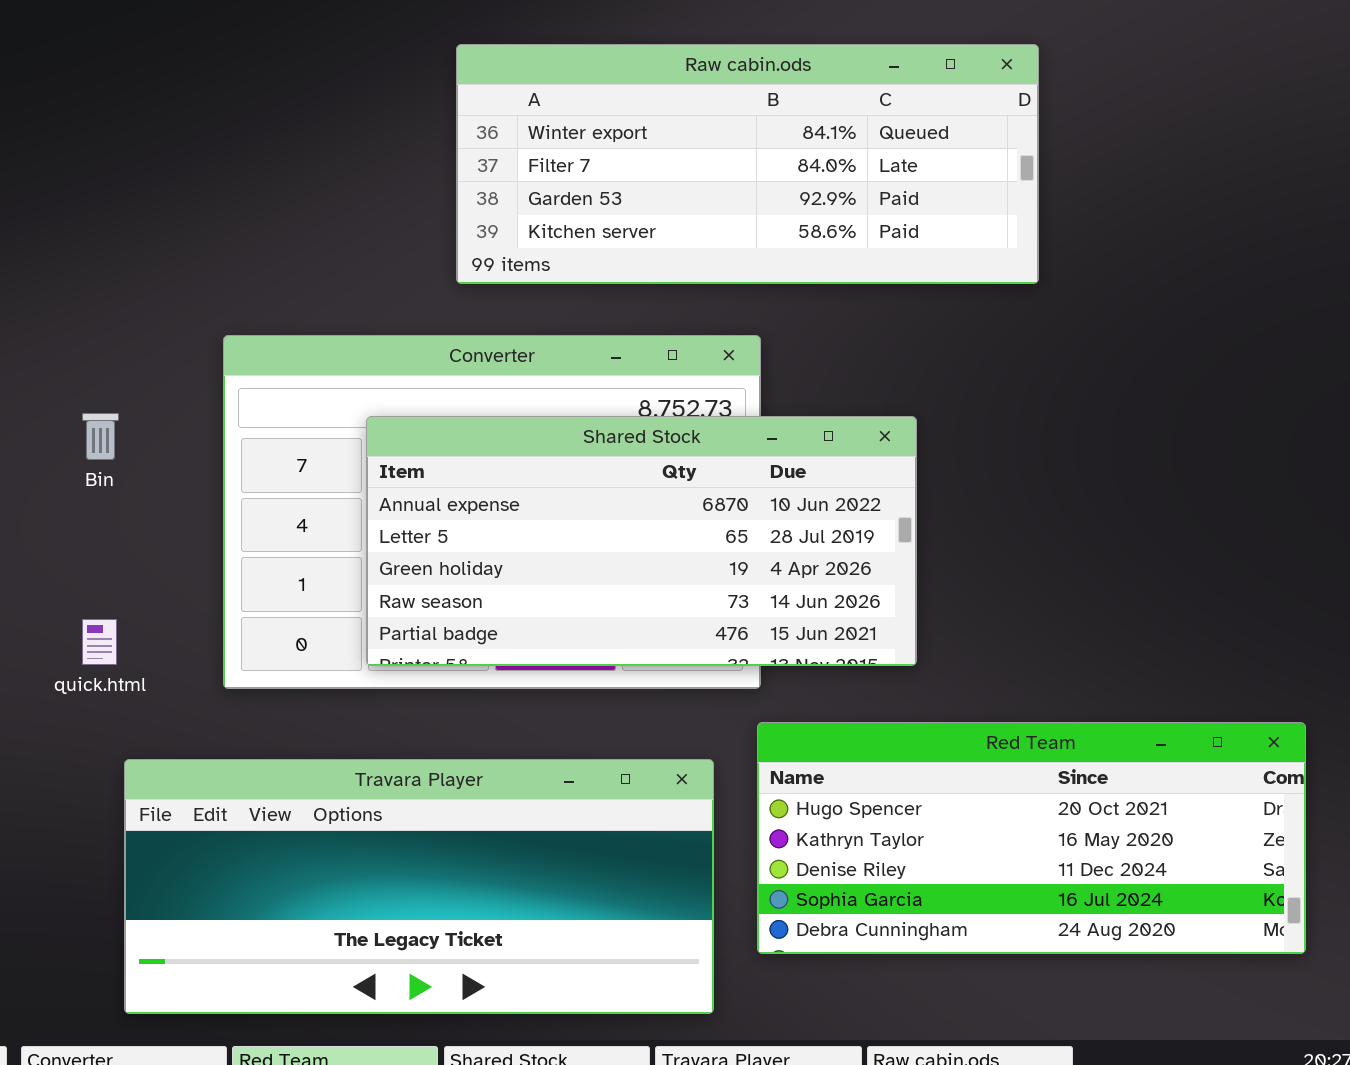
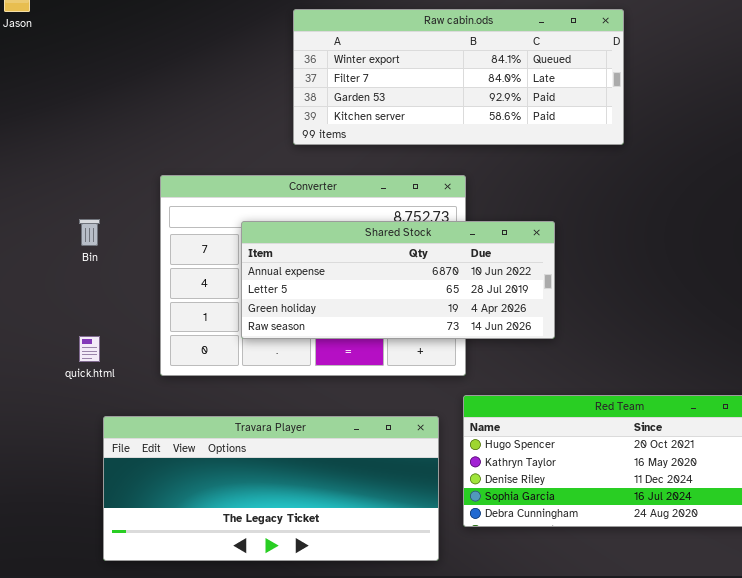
Shared Stock: [366,416,917,666] -> [241,221,555,339], resized

